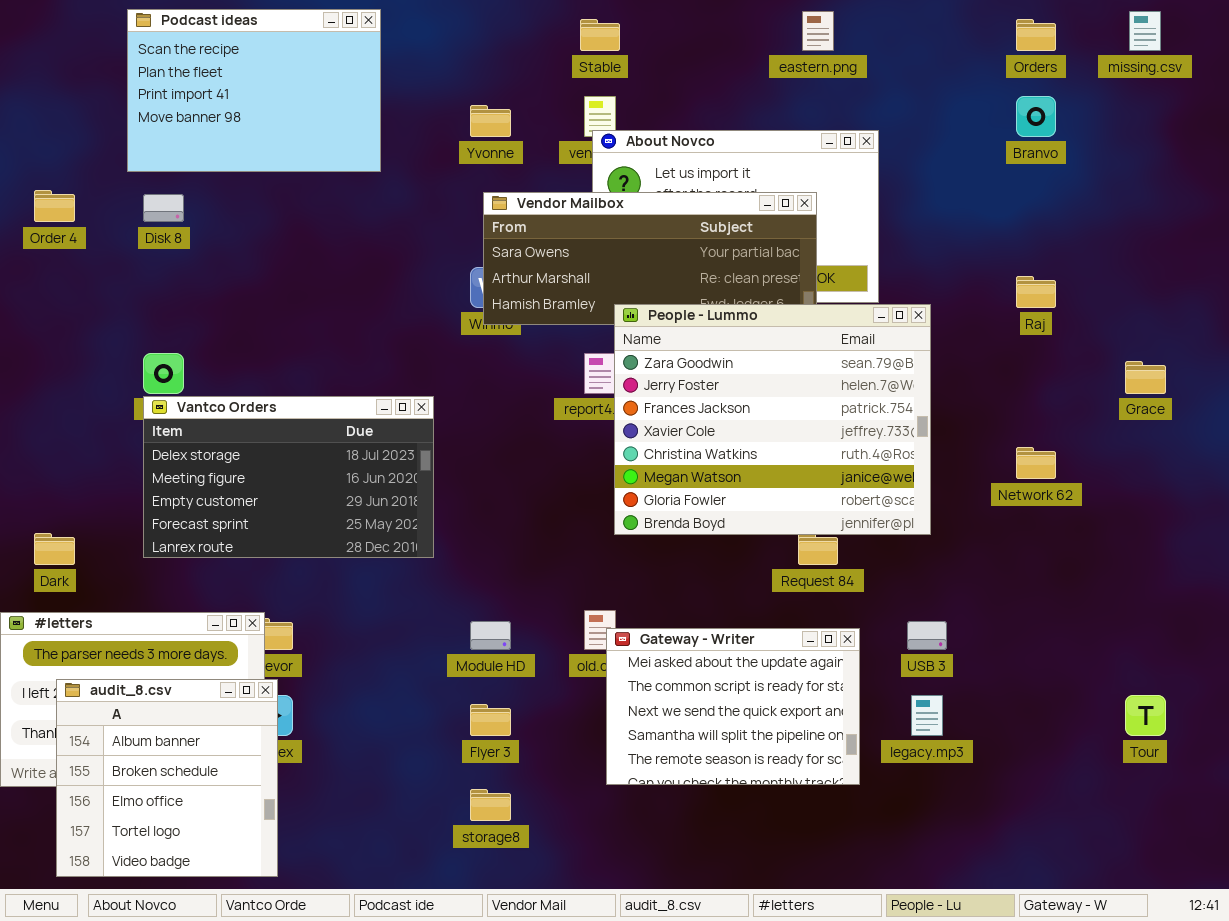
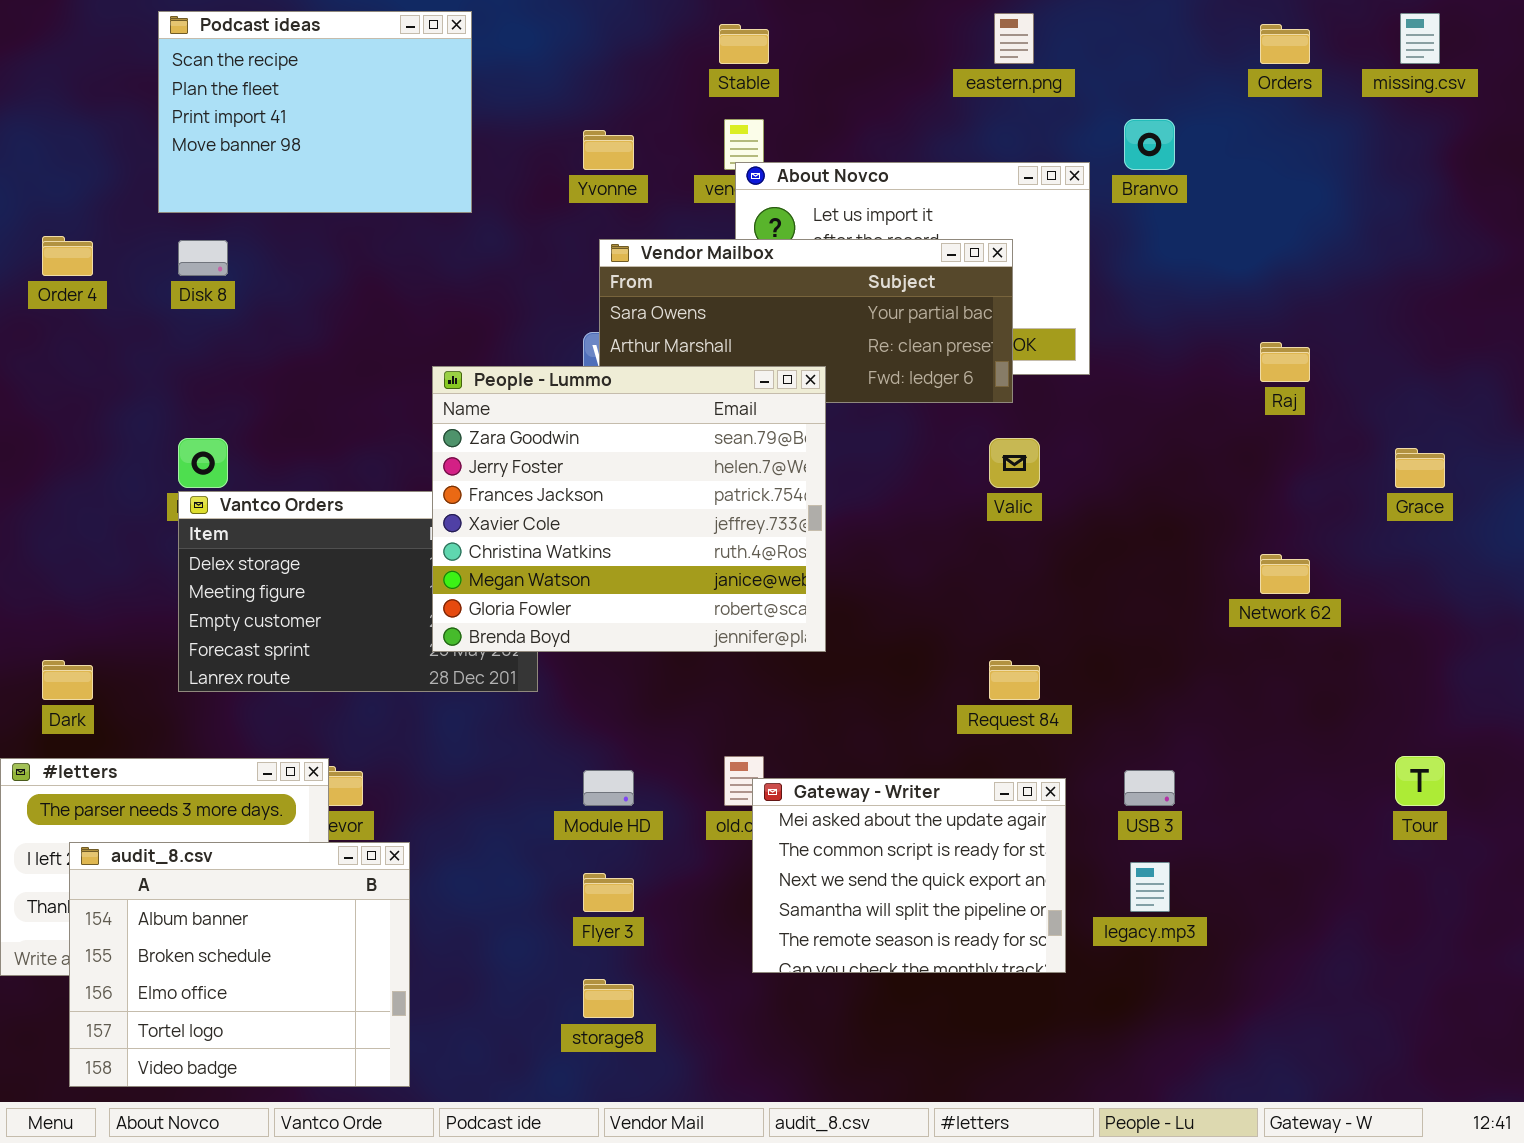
Branvo: [1016,96,1056,137] -> [1124,119,1175,170], moved
People - Lummo: [614,304,931,535] -> [432,366,826,652], moved
audit_8.csv: [56,679,278,877] -> [69,842,410,1087], resized
Tour: [1125,695,1166,736] -> [1395,756,1445,806], moved

